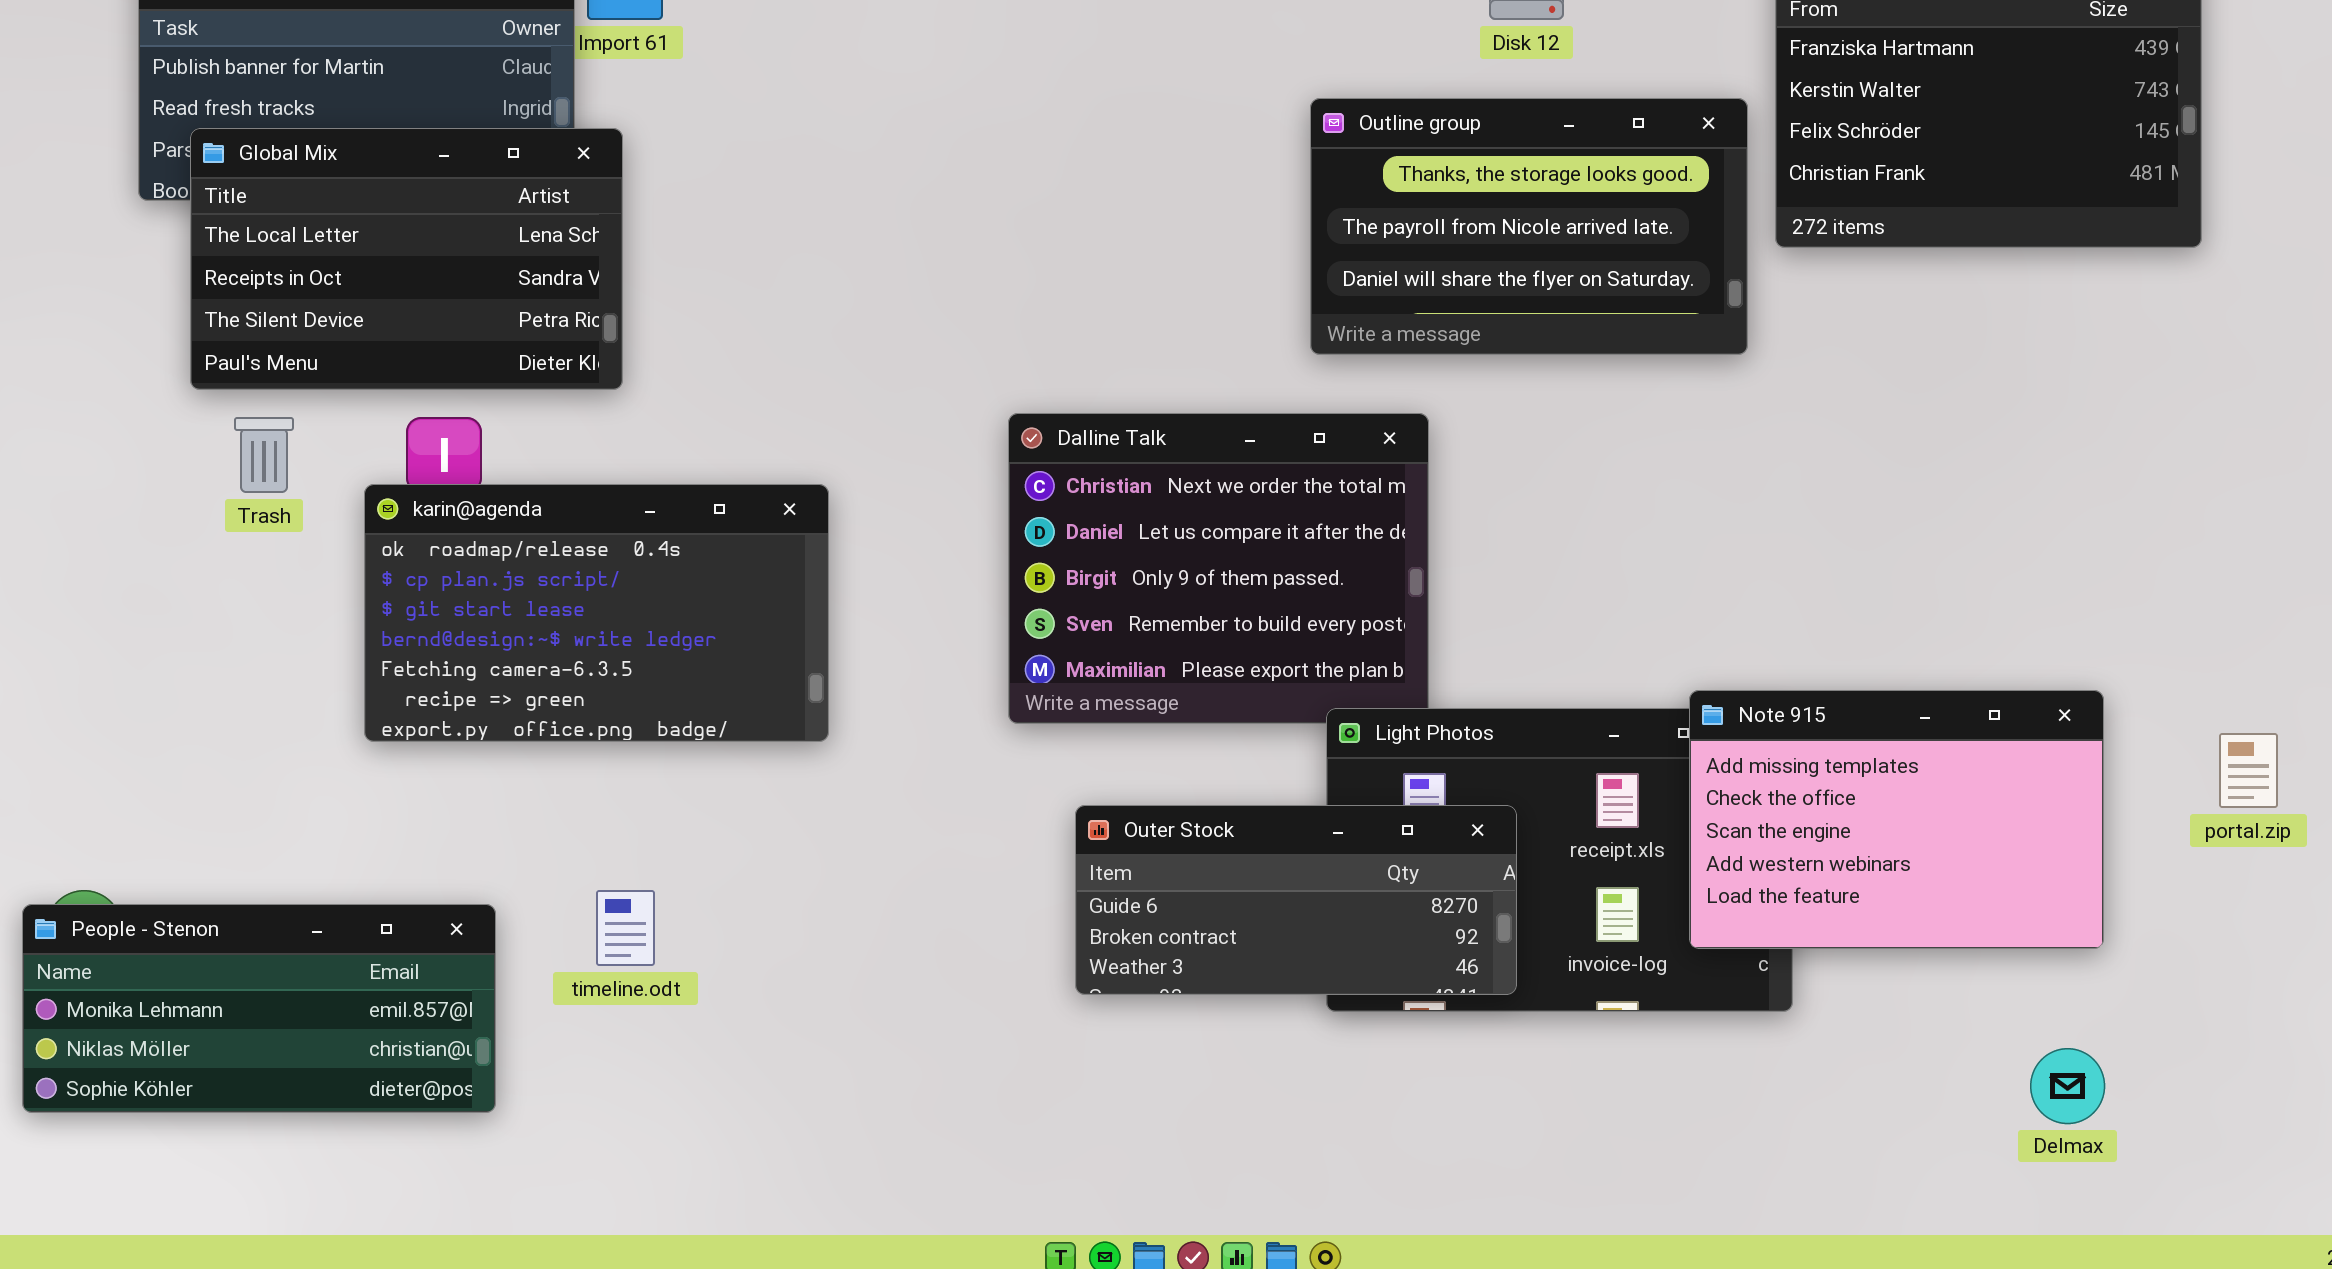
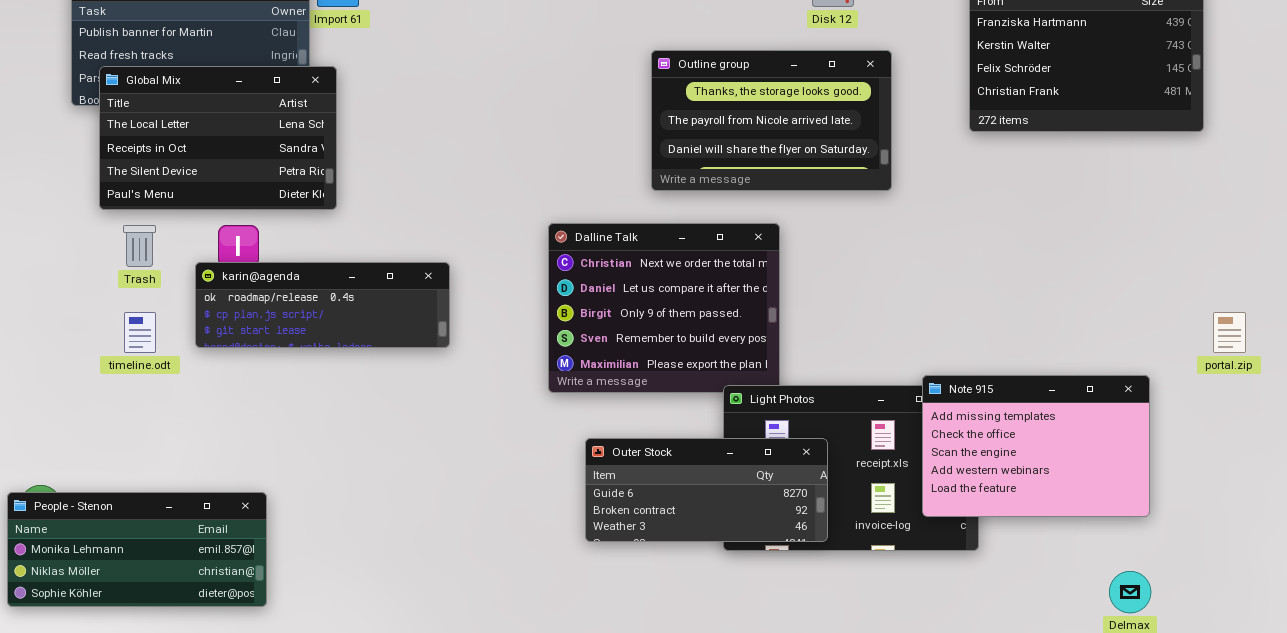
Outline group: [1310,98,1748,355] -> [651,50,892,191], moved
karin@agenda: [364,484,829,742] -> [195,262,450,348], resized
portal.zip: [2219,733,2278,808] -> [1213,312,1246,353], moved
timeline.odt: [596,890,655,966] -> [124,312,156,353], moved

